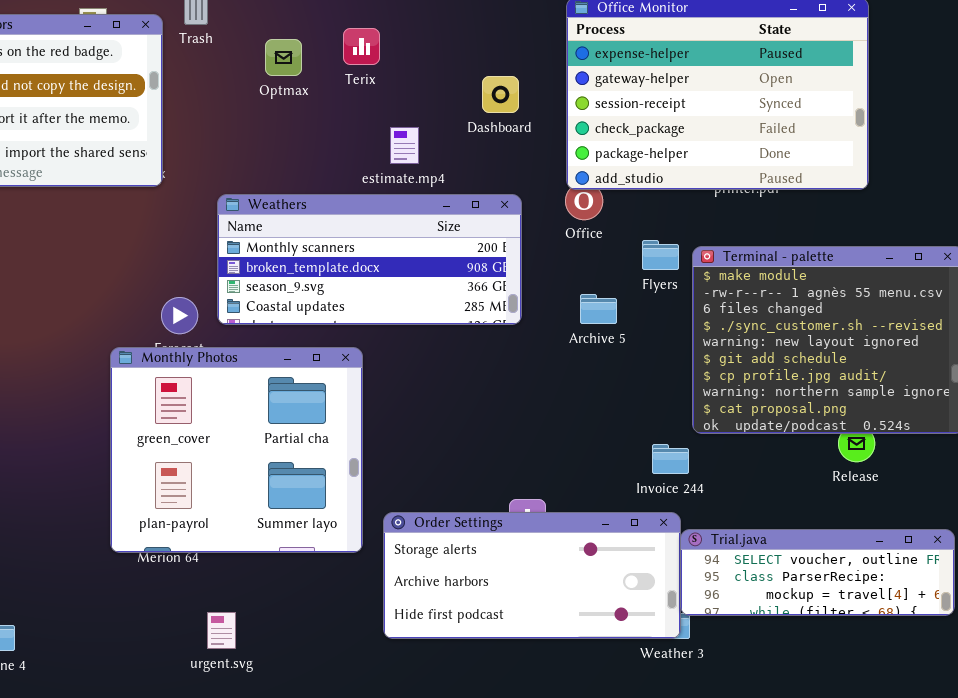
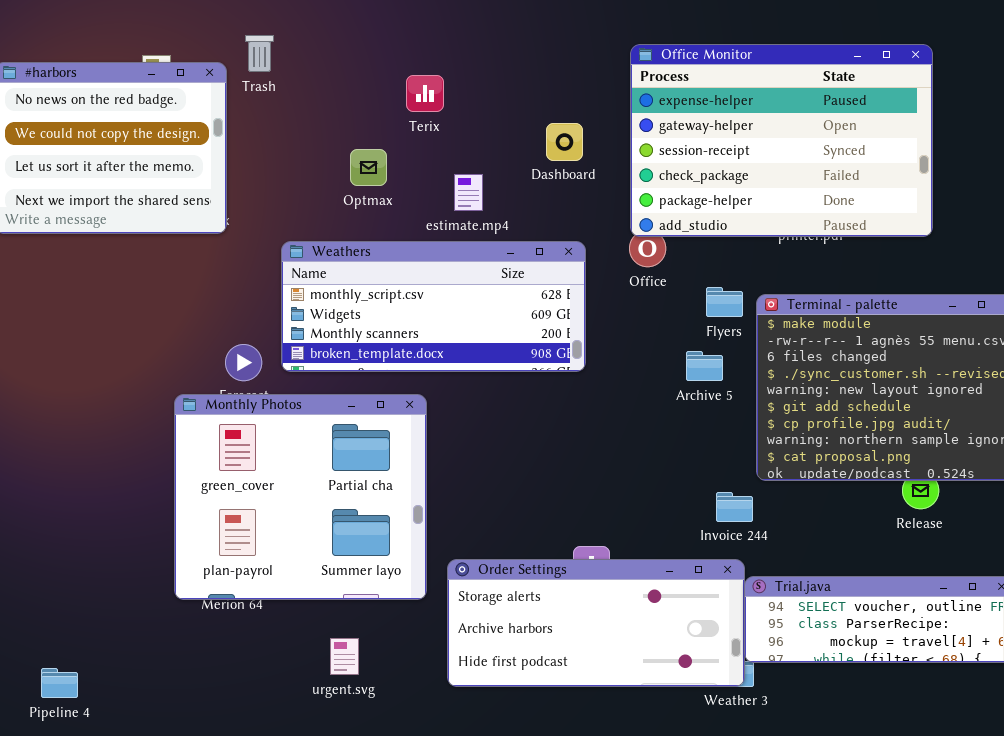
Optmax: [265,39,302,76] -> [350,149,387,186], moved
Weathers: [217,194,522,325] -> [281,241,586,372], scrolled up 2 rows
Archive 5: [580,294,617,324] -> [686,351,723,381], moved
urgent.svg: [207,612,236,649] -> [330,638,359,675], moved

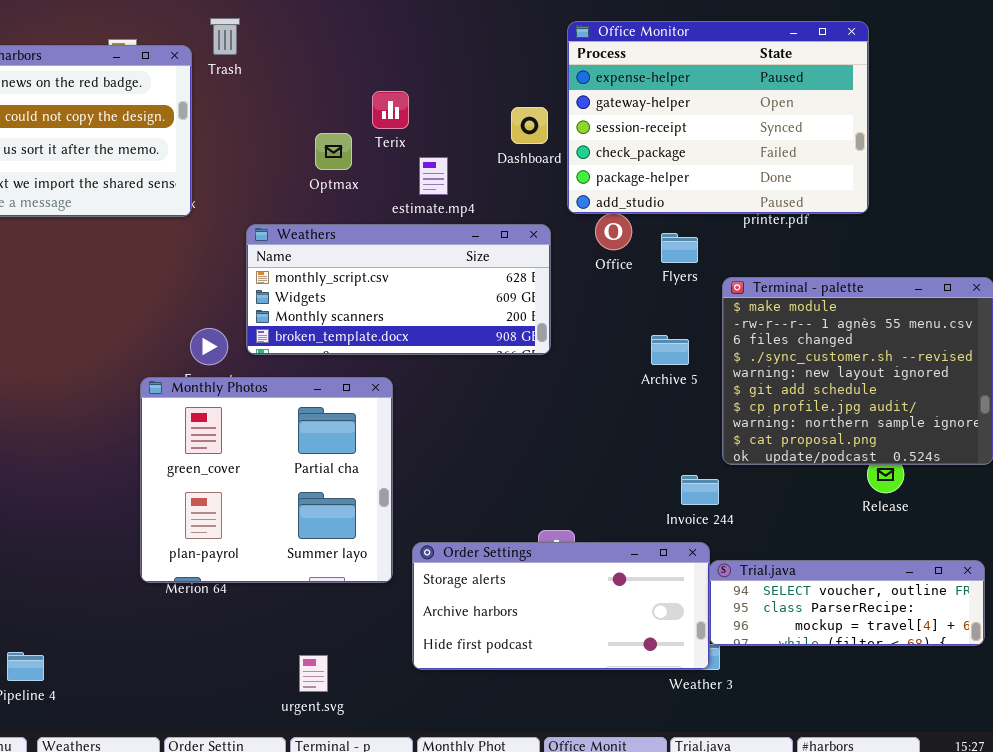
Office Monitor: [630,44,933,237] -> [567,21,869,214], moved
Terix: [406,75,444,112] -> [372,91,409,129], moved
Flyers: [706,287,743,317] -> [661,233,698,263], moved
urgent.svg: [330,638,359,675] -> [299,655,328,692], moved

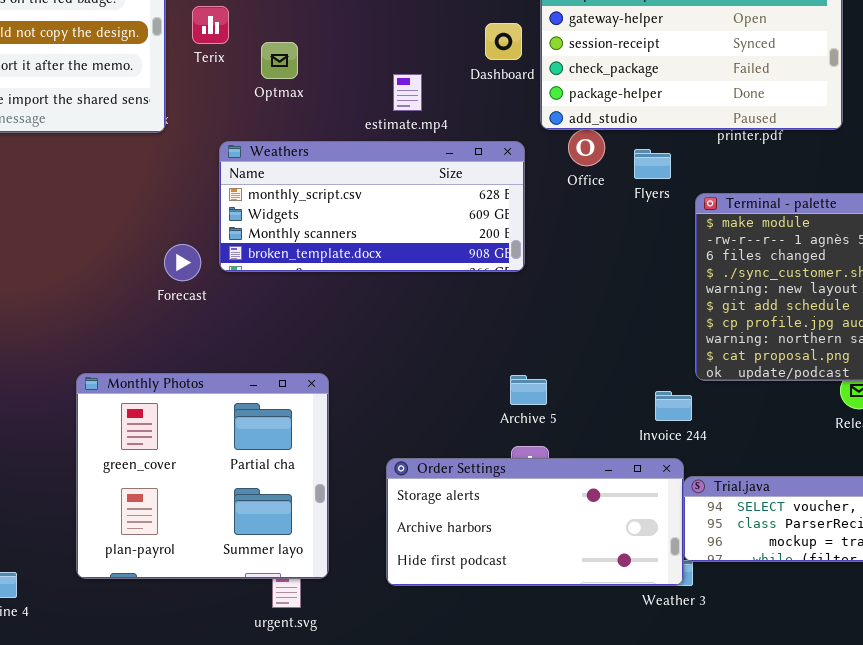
Terix: [372,91,409,129] -> [192,6,229,44], moved
Optmax: [315,133,352,170] -> [261,42,298,79], moved
Archive 5: [651,335,689,365] -> [510,375,547,405], moved
Monthly Photos: [140,377,393,583] -> [76,373,329,579], moved

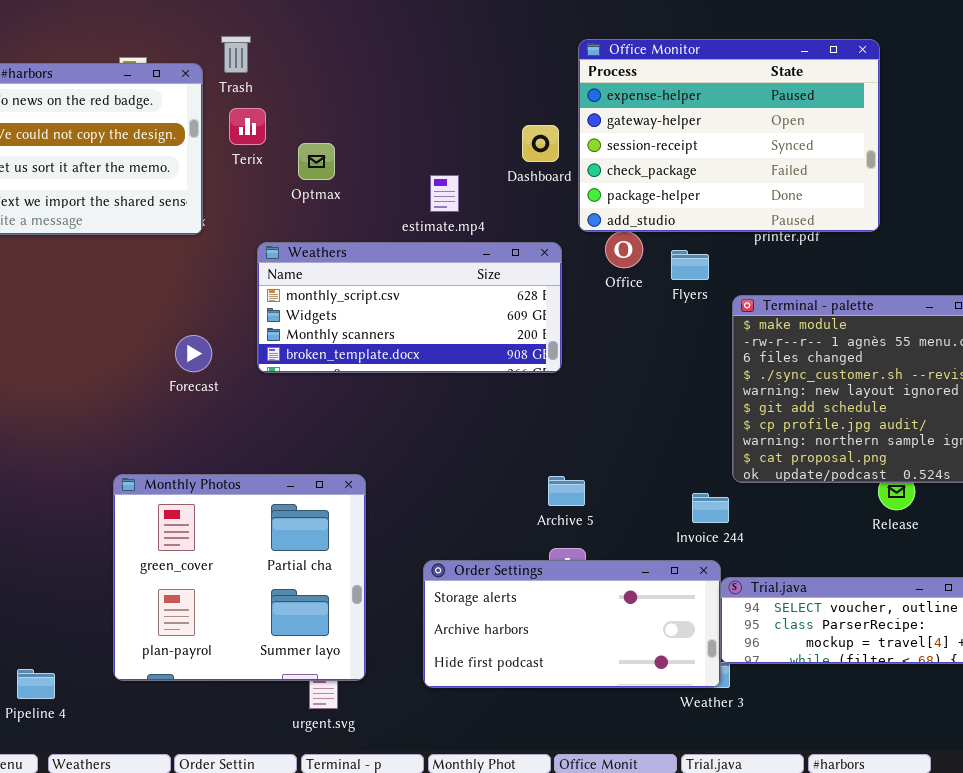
Forecast: [164,244,201,281] -> [175,335,212,372], moved

